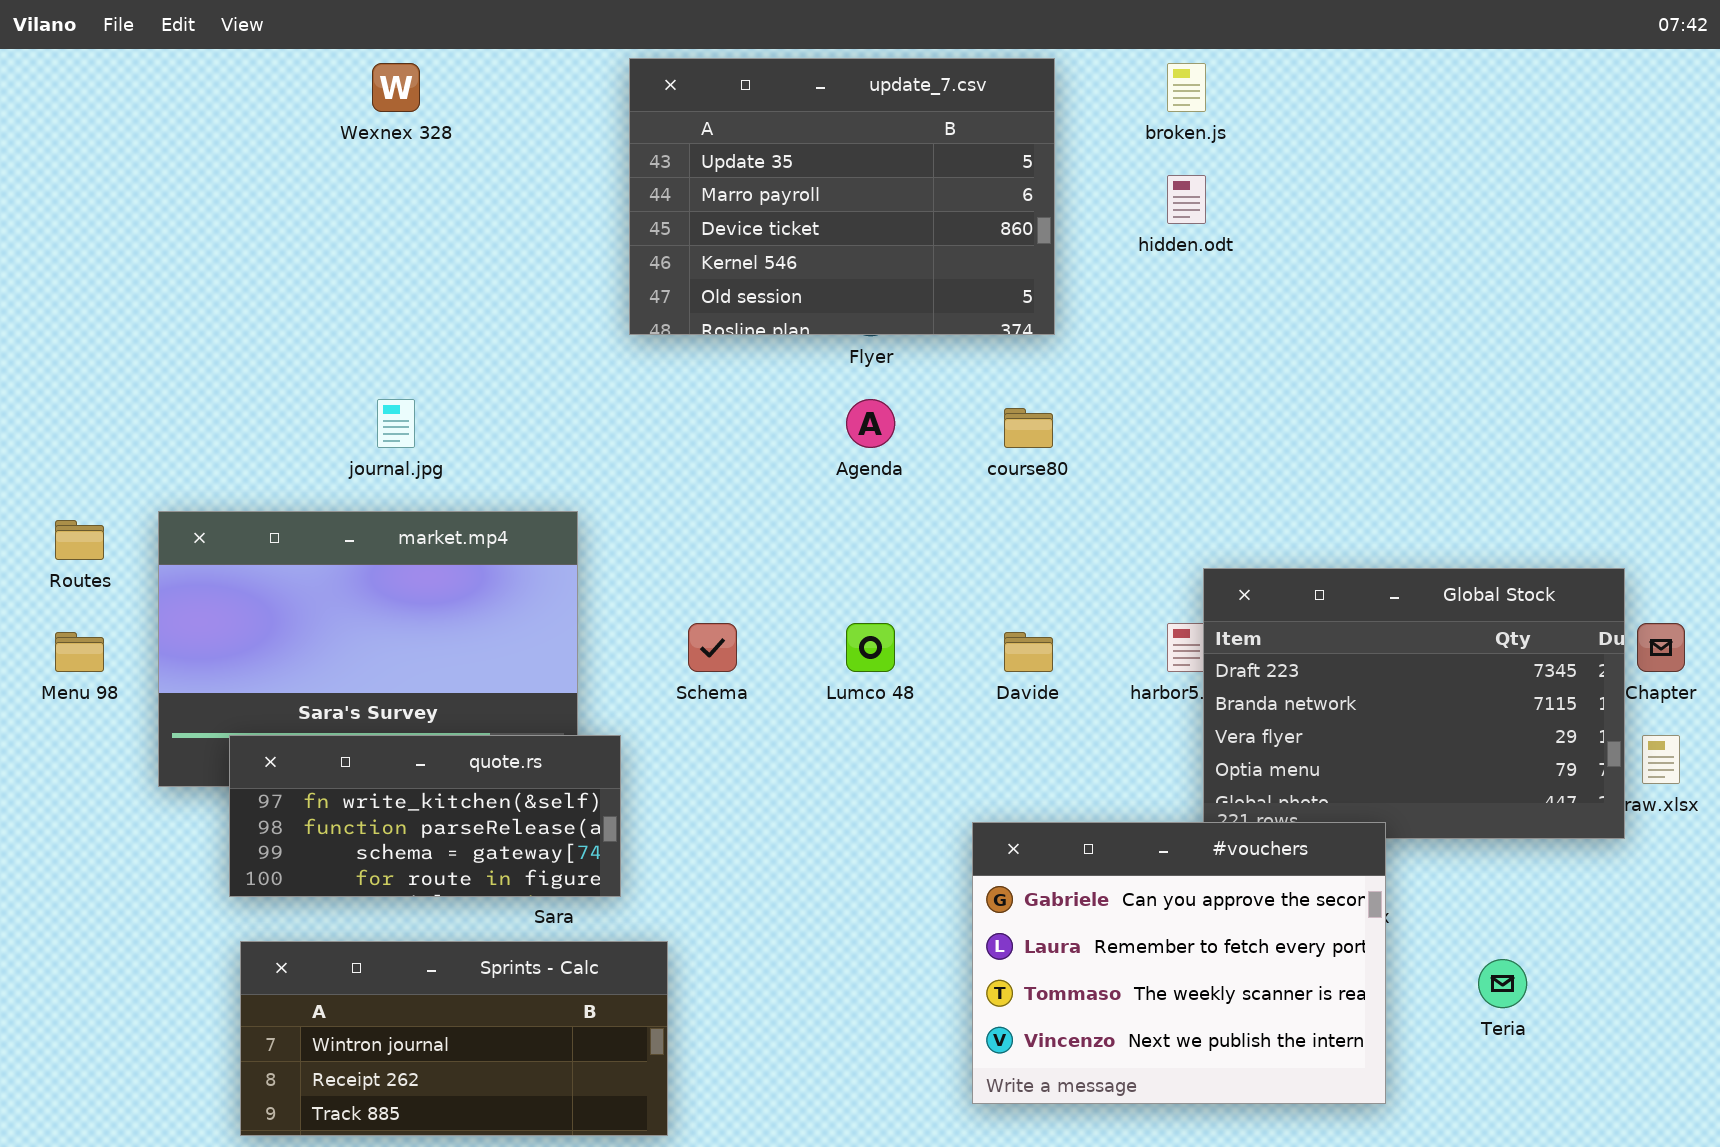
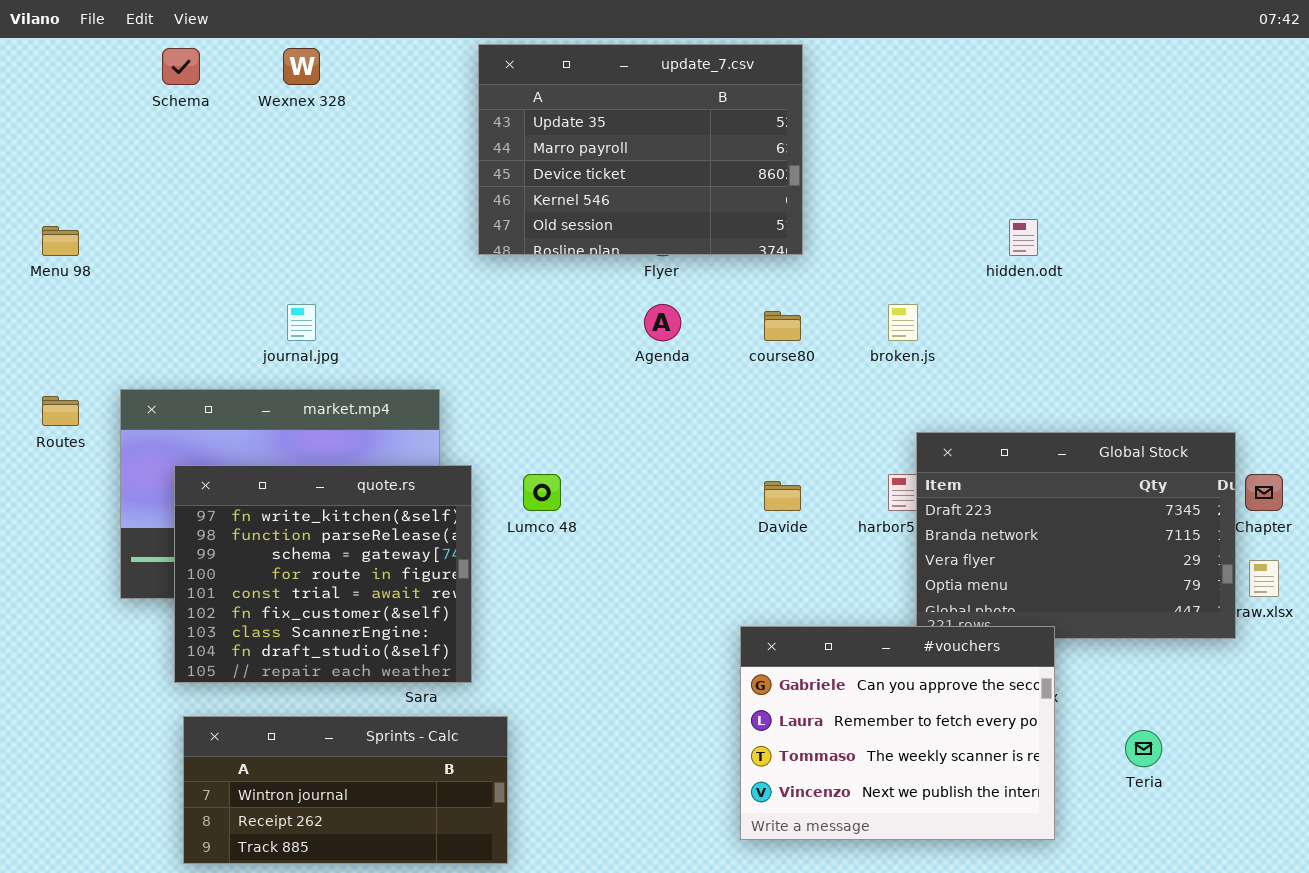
broken.js: [1167,63,1206,112] -> [888,304,918,341], moved
hidden.odt: [1167,175,1206,224] -> [1009,219,1038,256], moved
Schema: [688,623,737,672] -> [162,48,200,85], moved
Lumco 48: [846,623,895,672] -> [523,474,561,511], moved
Menu 98: [55,632,104,672] -> [42,226,79,256], moved
quote.rs: [229,735,621,897] -> [174,465,472,683], resized

